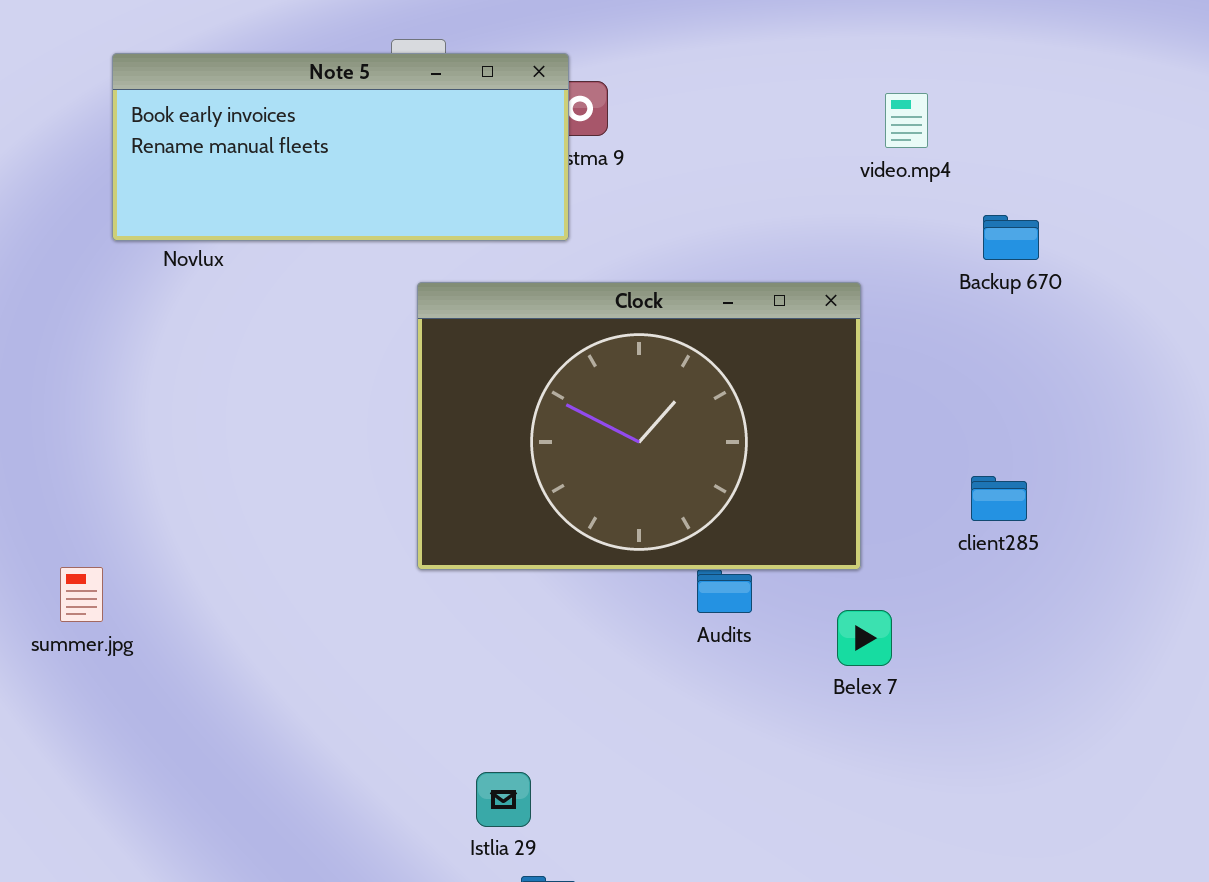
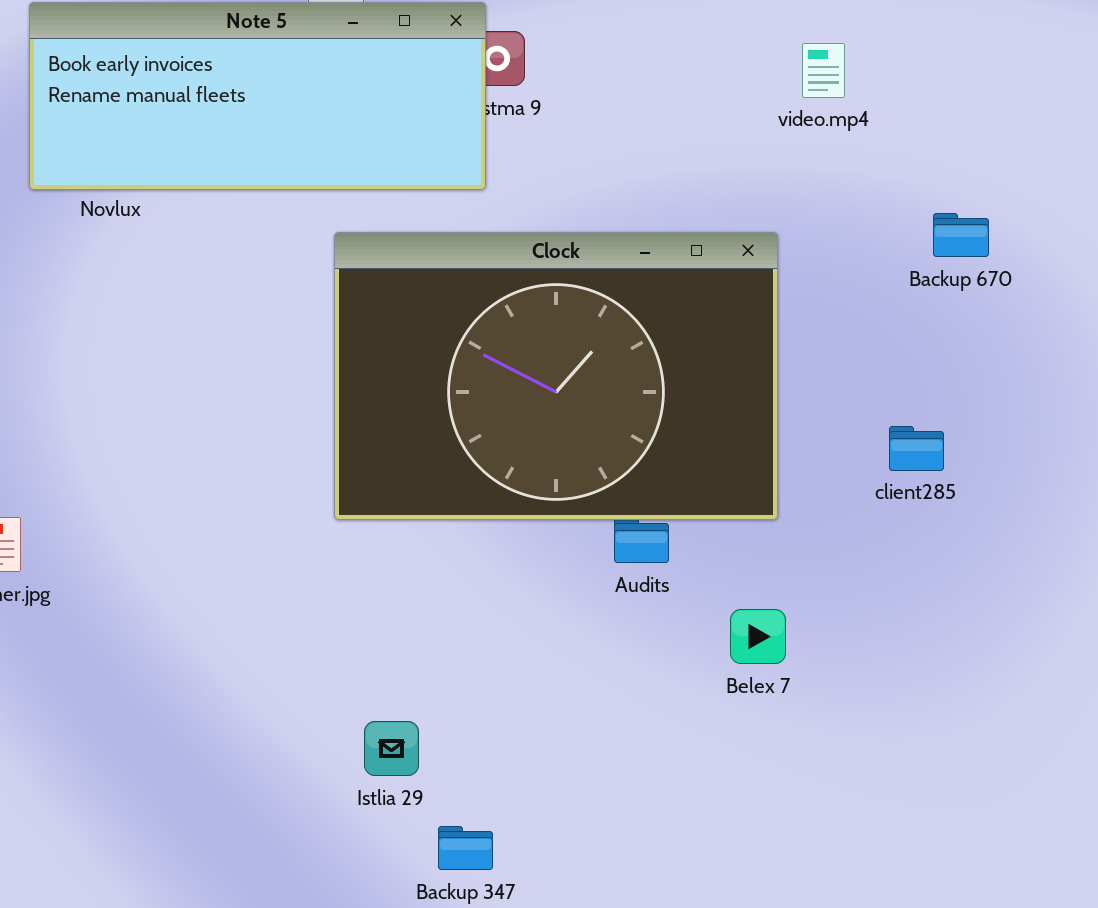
Backup 670: [983,215,1039,260] -> [933,213,989,257], moved
Belex 7: [837,610,892,666] -> [730,609,786,664], moved
Istlia 29: [476,772,531,827] -> [364,721,419,776], moved

